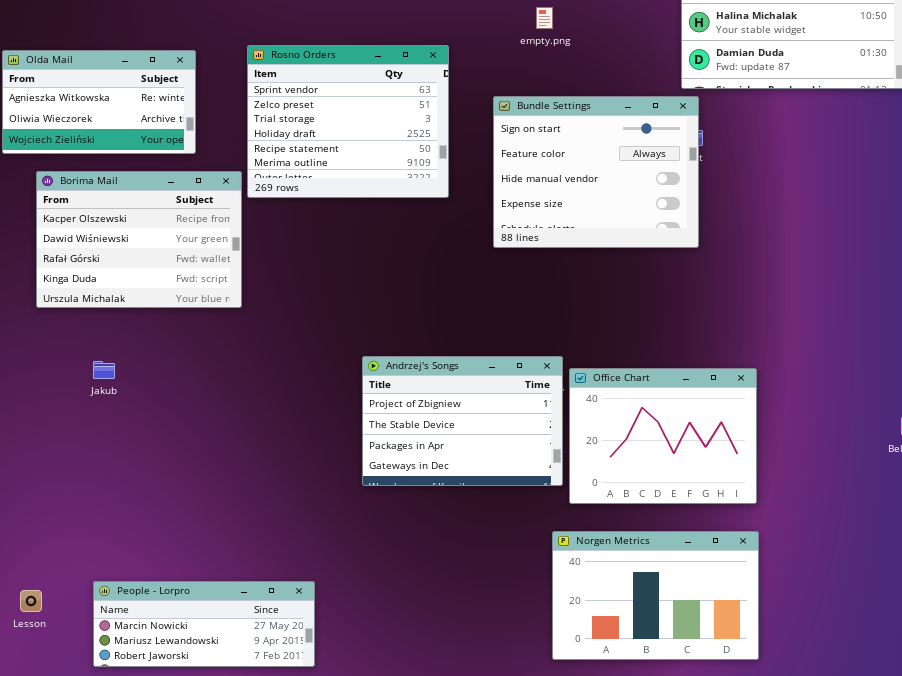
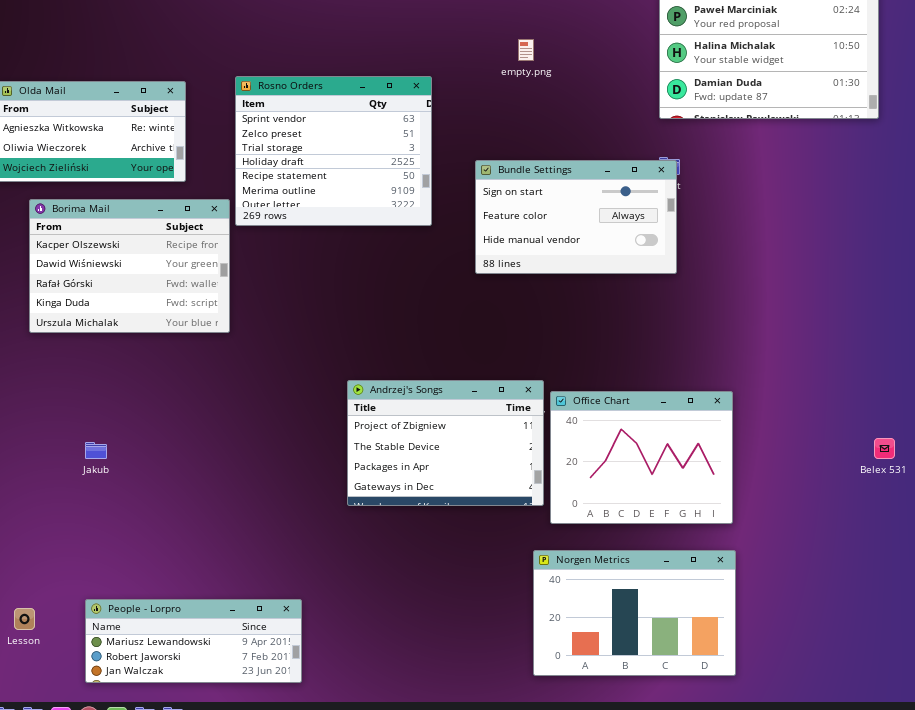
Bundle Settings: [493,96,699,248] -> [475,160,677,274], resized
Jakub: [93,361,115,379] -> [85,442,107,459], moved
People - Lorpro: [93,581,315,667] -> [85,599,302,683], scrolled down 1 row

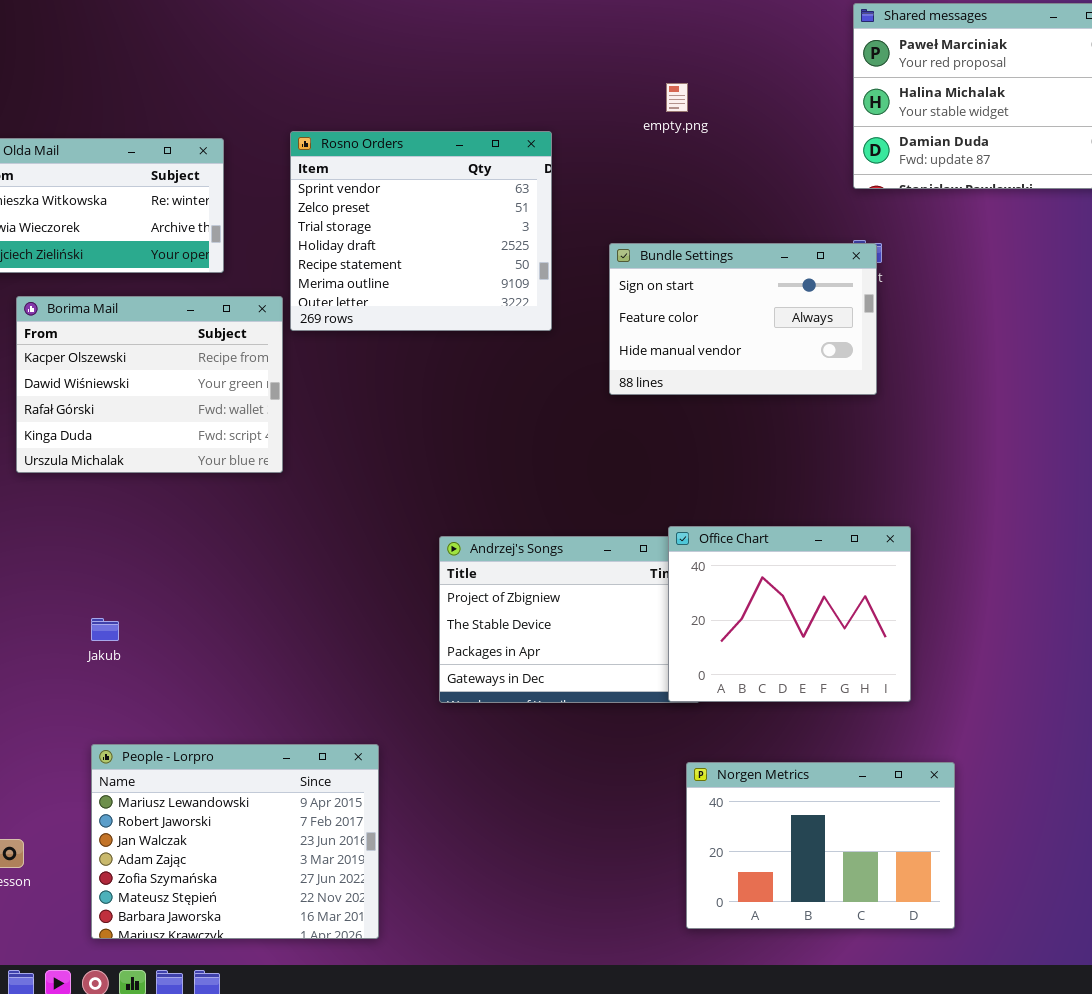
Office Chart: [550,391,733,524] -> [668,526,911,702], moved
People - Lorpro: [85,599,302,683] -> [91,744,379,939], resized

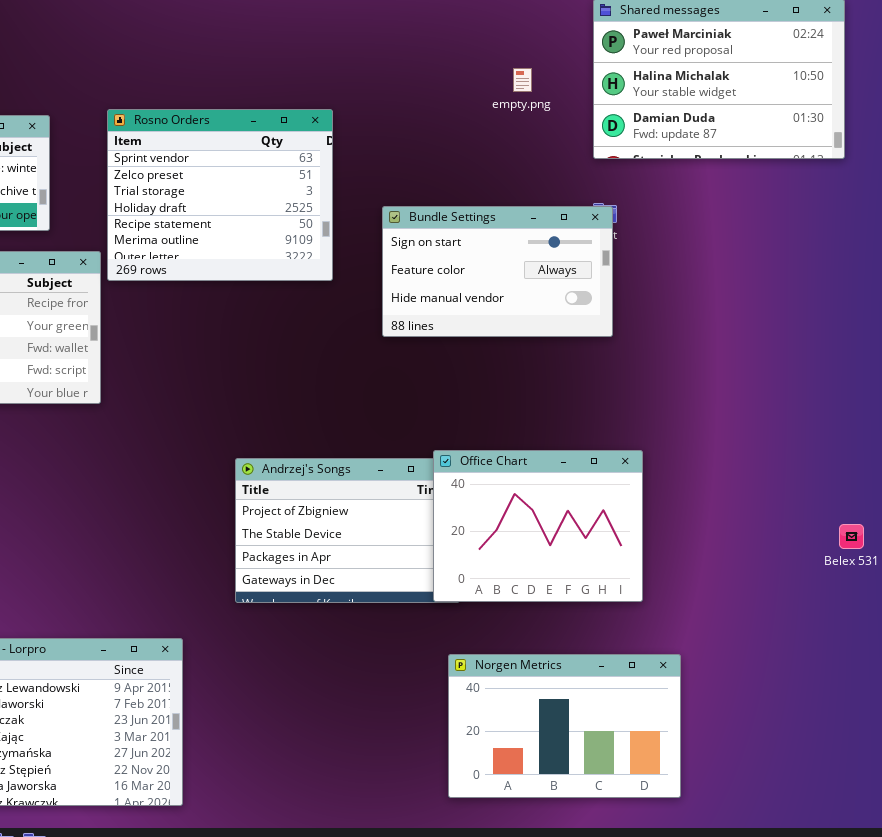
empty.png: [666,83,688,112] -> [513,68,532,92], moved

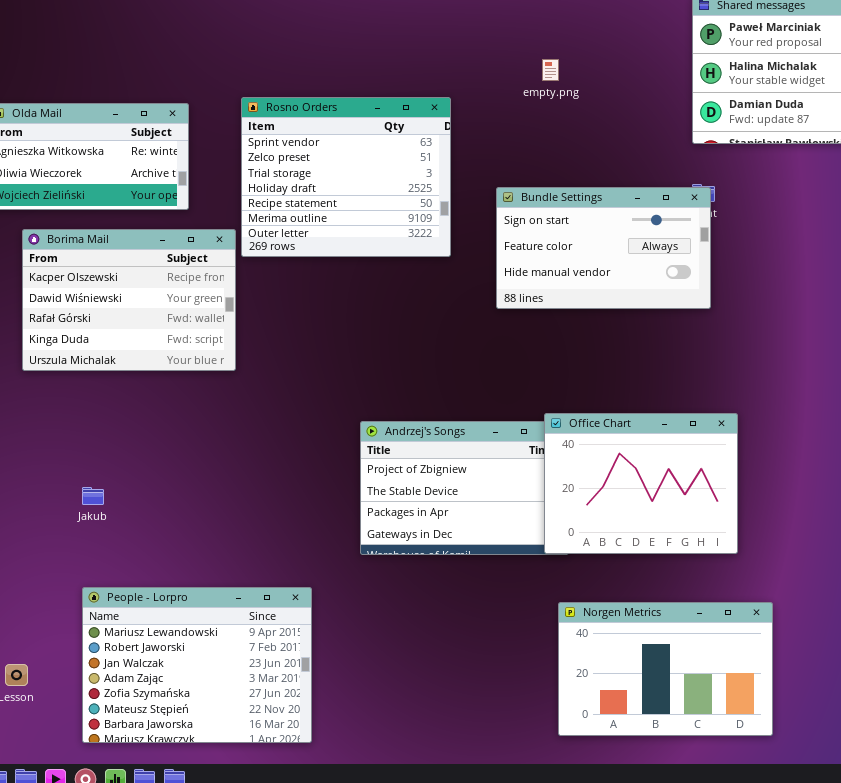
empty.png: [513,68,532,92] -> [542,59,559,81], moved

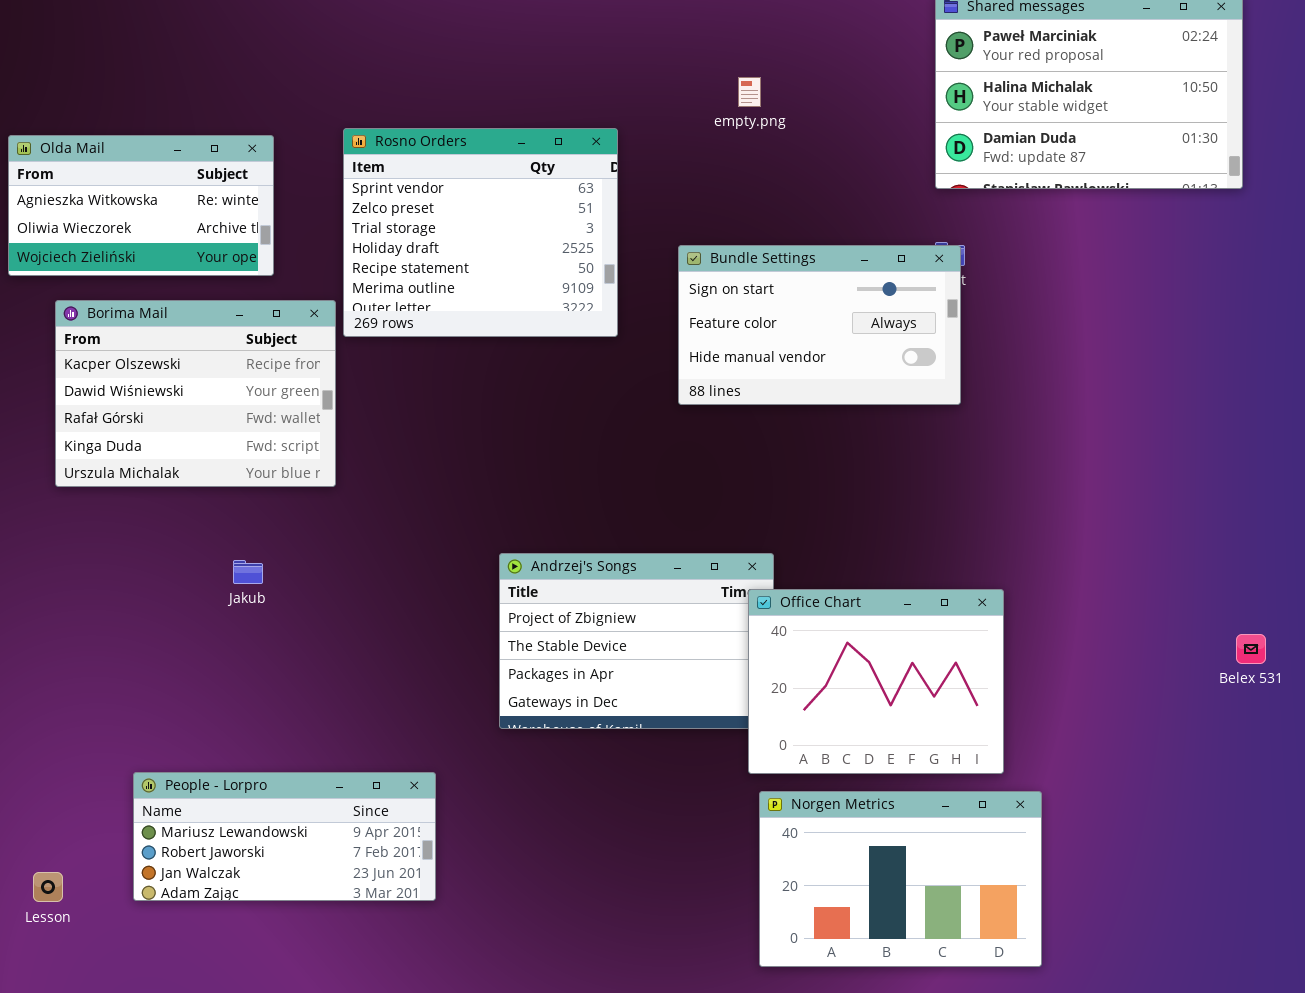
Office Chart: [544,413,738,554] -> [748,589,1004,774], moved
Jakub: [82,487,104,505] -> [233,560,263,584], moved
People - Lorpro: [82,587,312,743] -> [133,772,436,901], resized

